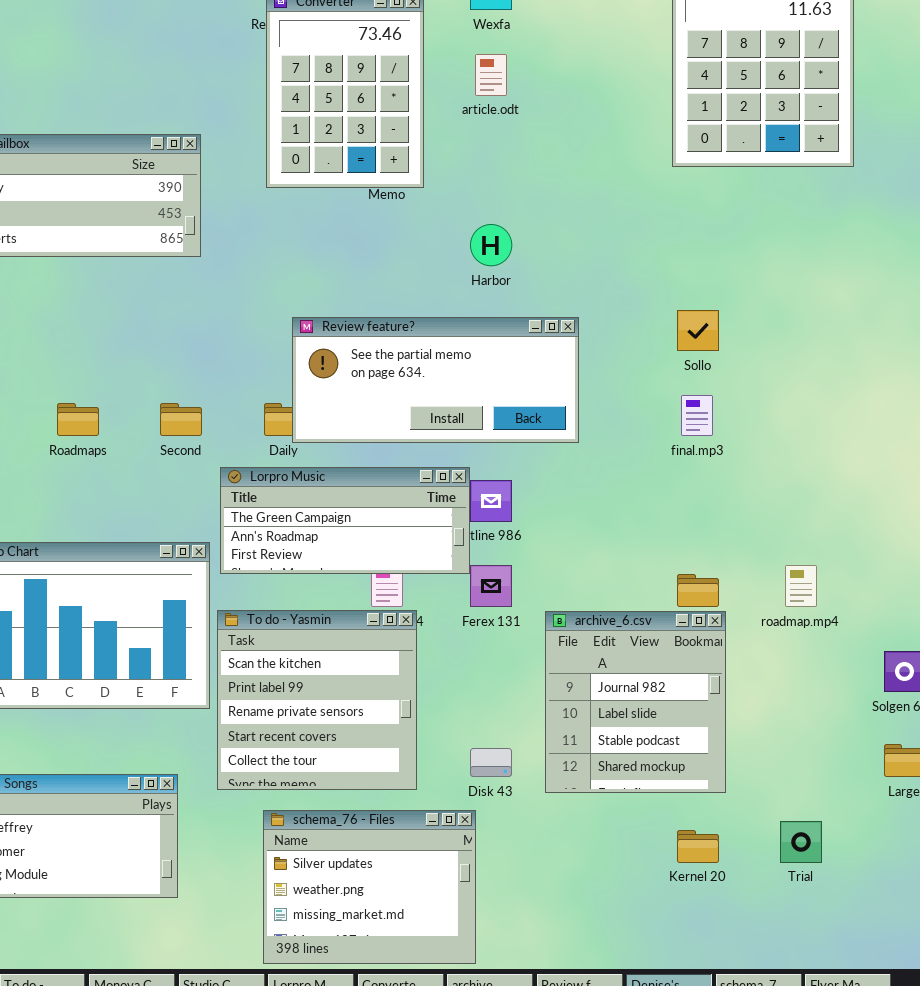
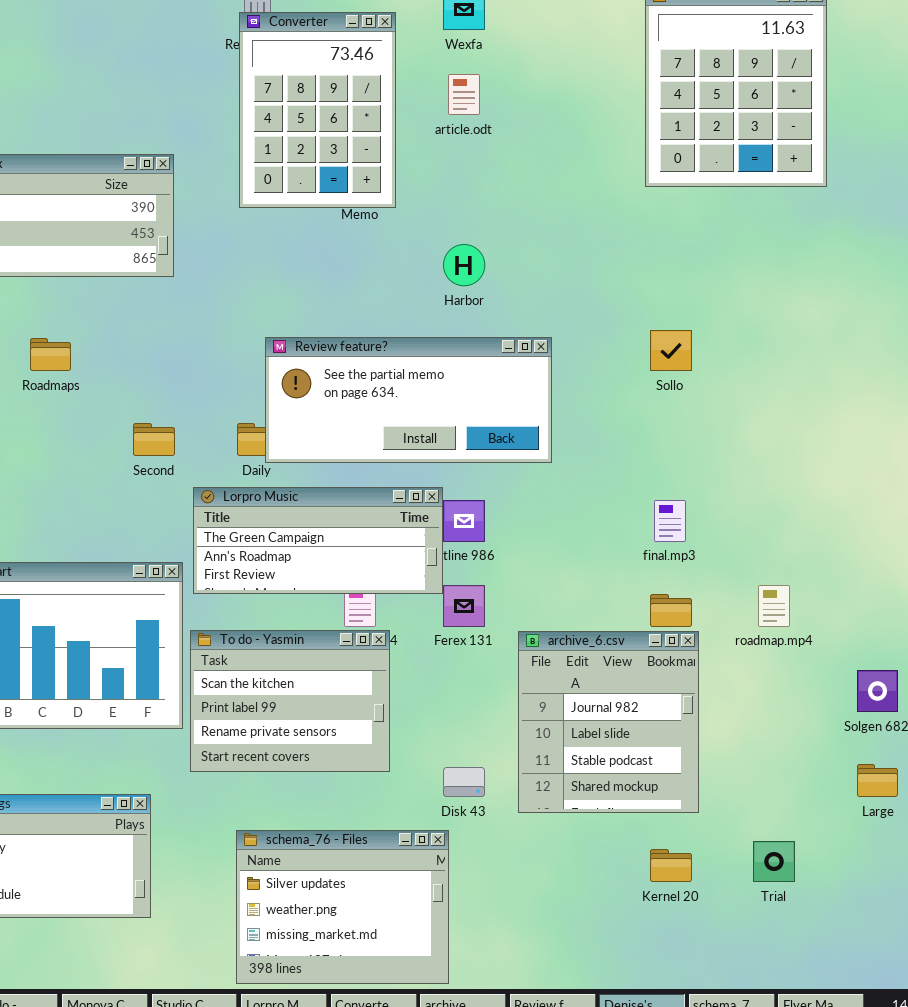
final.mp3: [681,395,713,436] -> [654,500,686,542], moved
Roadmaps: [57,403,99,436] -> [30,338,71,371], moved
To do - Yasmin: [217,610,417,790] -> [190,630,390,772], resized

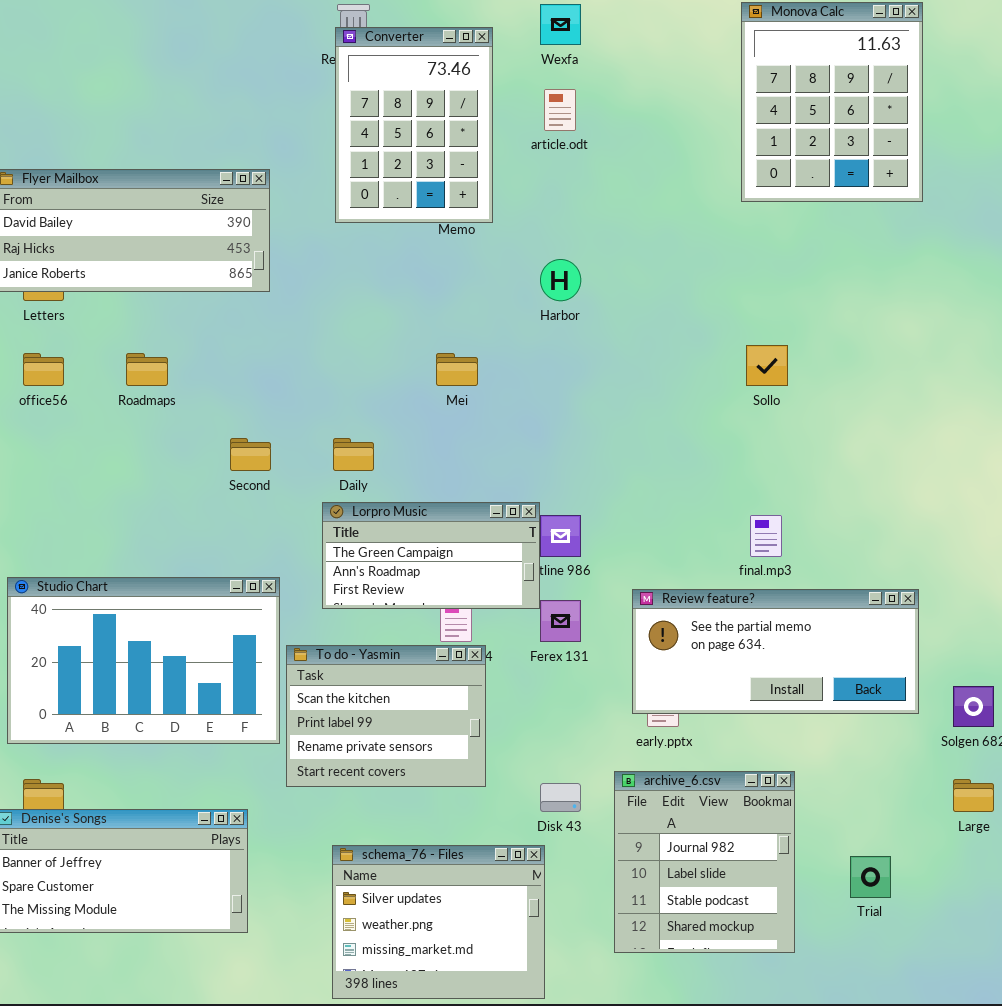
Review feature?: [265,337,552,463] -> [632,589,919,714], moved
Lorpro Music: [193,487,443,594] -> [322,502,540,609], resized
archive_6.csv: [518,631,699,813] -> [614,771,795,953], moved

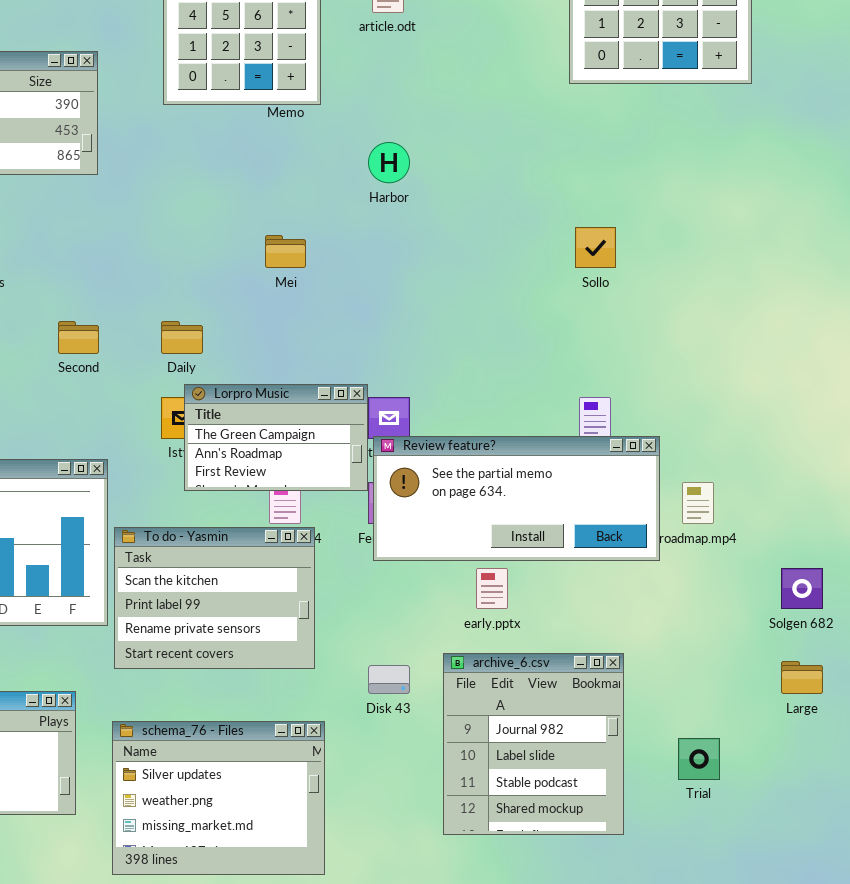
Lorpro Music: [322,502,540,609] -> [184,384,368,491], resized
Review feature?: [632,589,919,714] -> [373,436,660,561], moved
schema_76 - Files: [332,845,545,999] -> [112,721,325,875], moved

